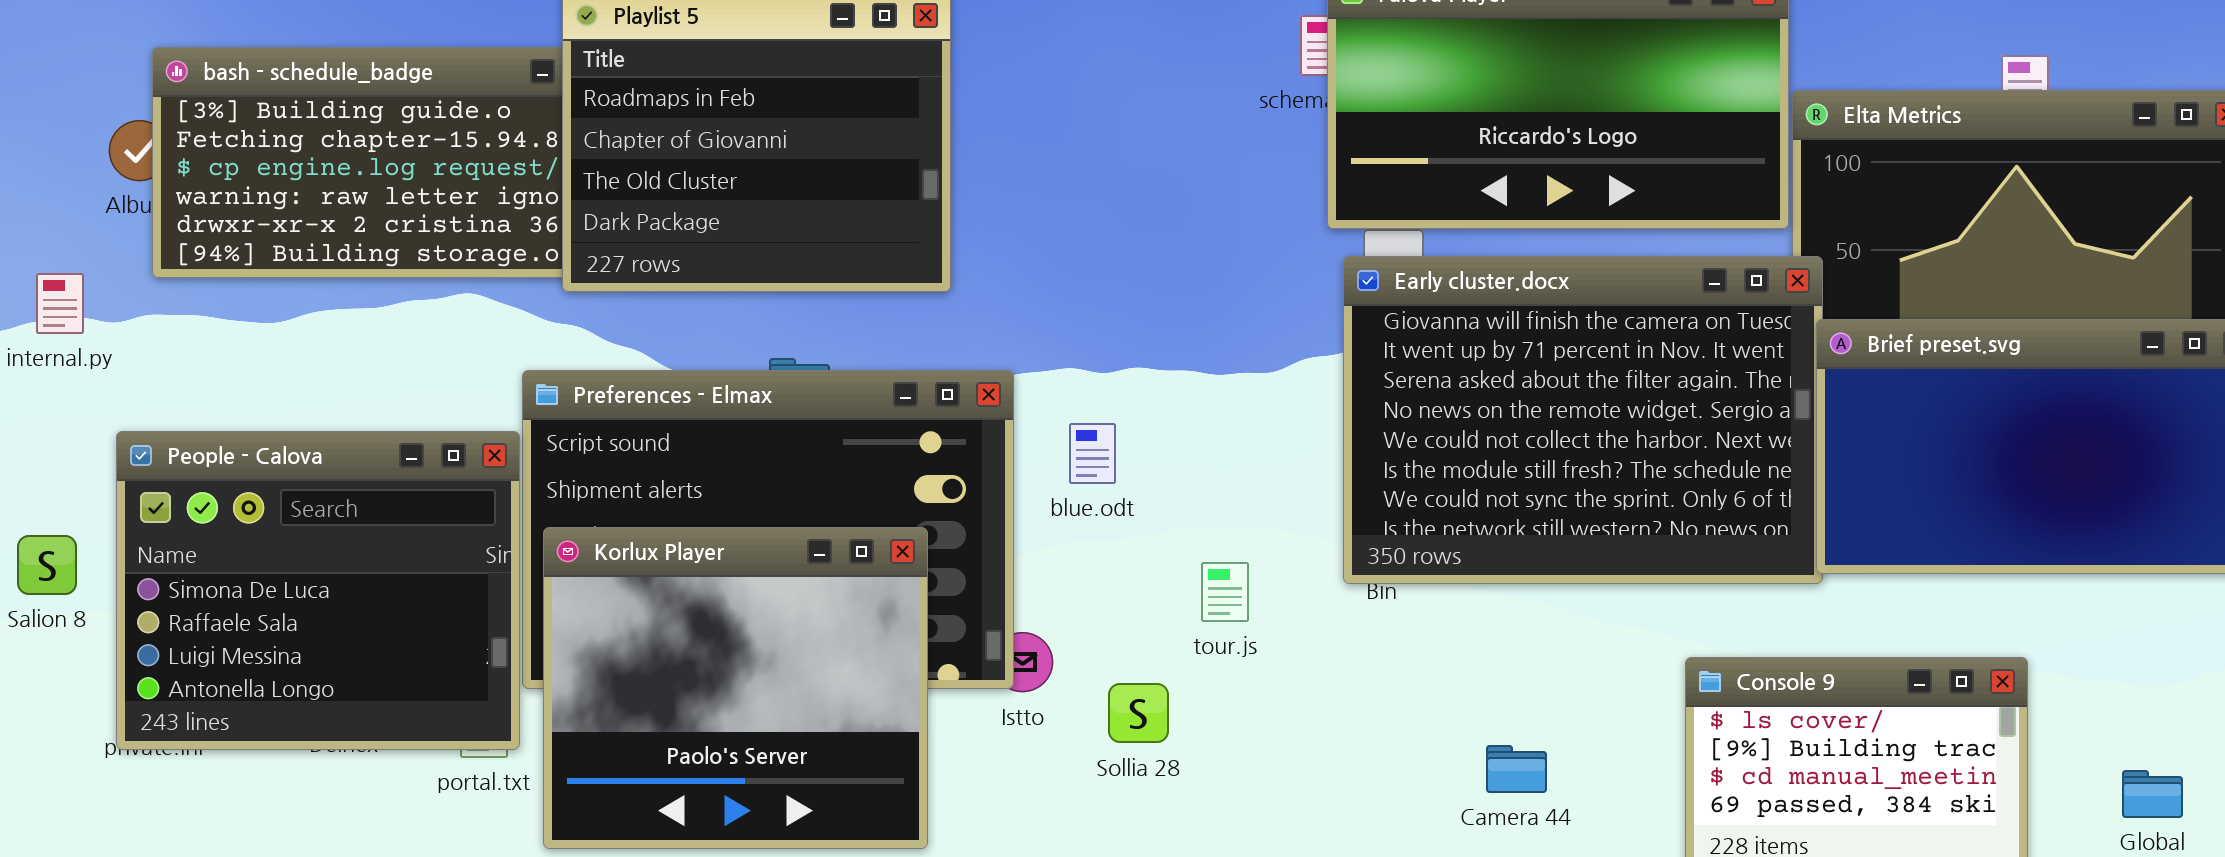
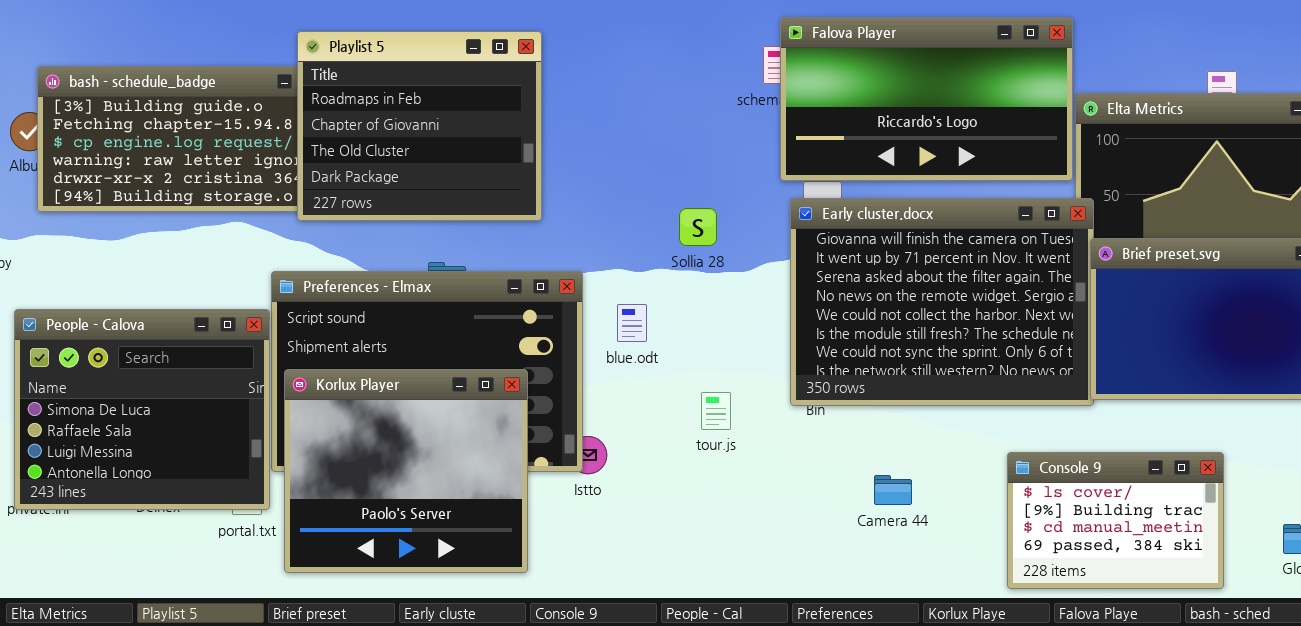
Sollia 28: [1108,683,1169,743] -> [679,208,717,246], moved
Camera 44: [1486,745,1547,793] -> [874,475,912,505], moved

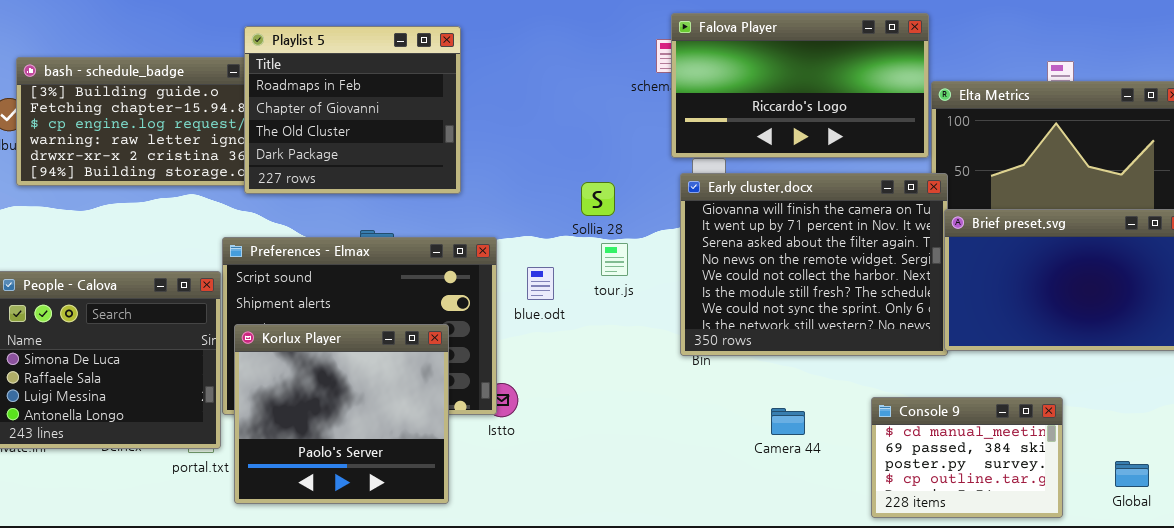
tour.js: [701,392,731,430] -> [601,243,628,276], moved
Console 9: [1007,452,1224,589] -> [871,397,1063,518], scrolled down 2 rows
Camera 44: [874,475,912,505] -> [771,408,805,435], moved

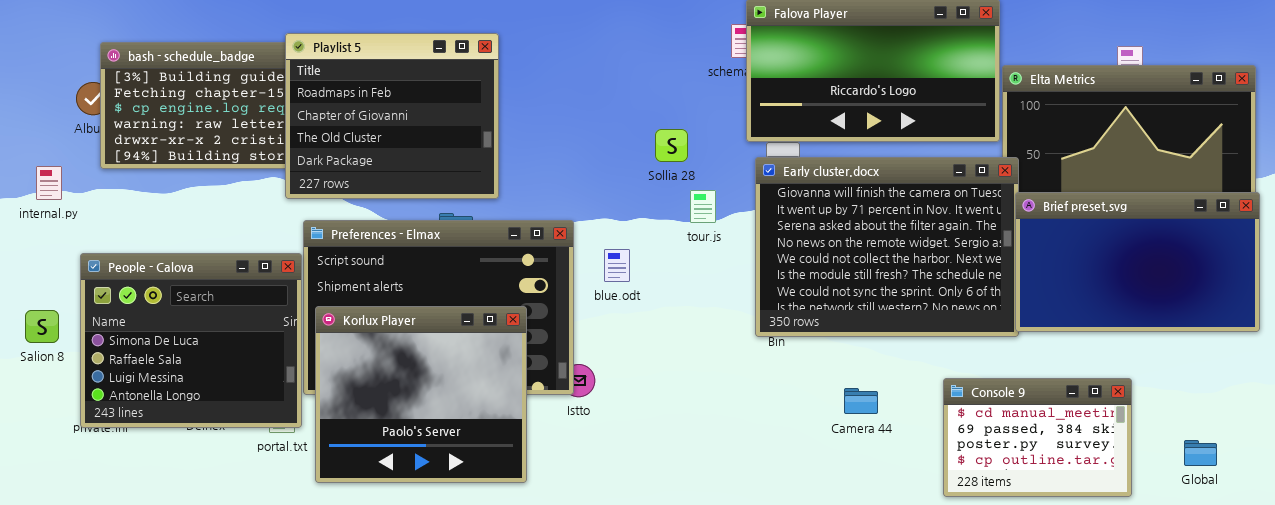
Playlist 5: [244,26,461,194] -> [285,33,499,199], moved
Sollia 28: [581,182,615,216] -> [655,129,688,162], moved
tour.js: [601,243,628,276] -> [690,190,716,223], moved

